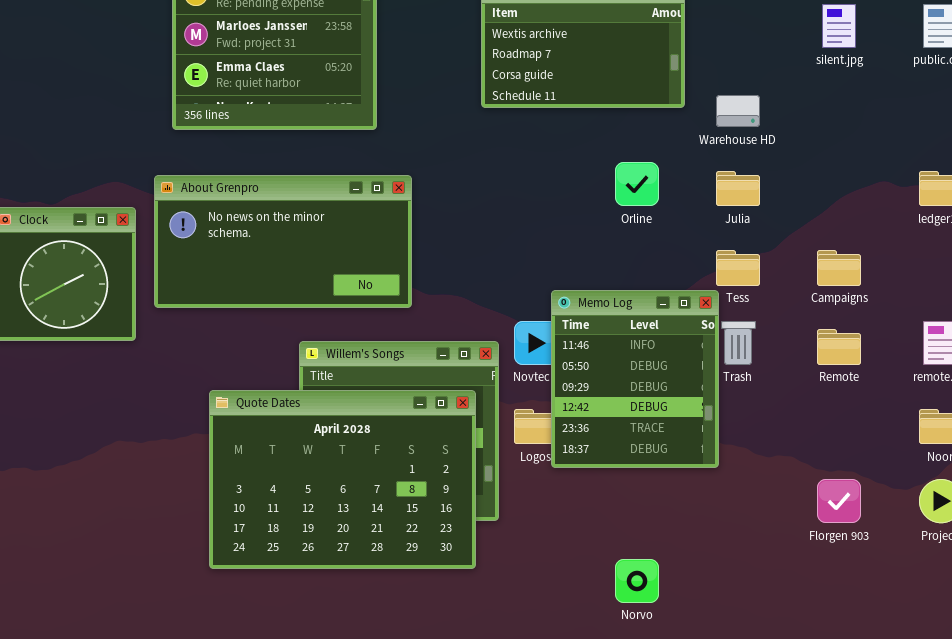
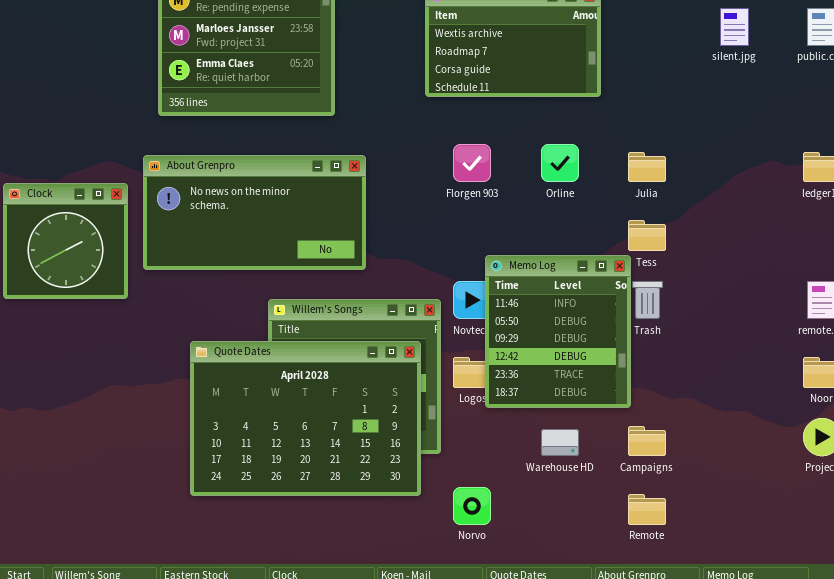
Warehouse HD: [716,95,760,127] -> [541,429,579,456], moved
Campaigns: [817,250,861,286] -> [628,426,666,456], moved
Remote: [817,329,861,365] -> [628,494,666,525], moved
Florgen 903: [817,479,861,523] -> [453,144,491,182], moved
Norvo: [615,559,659,603] -> [453,487,491,525], moved

